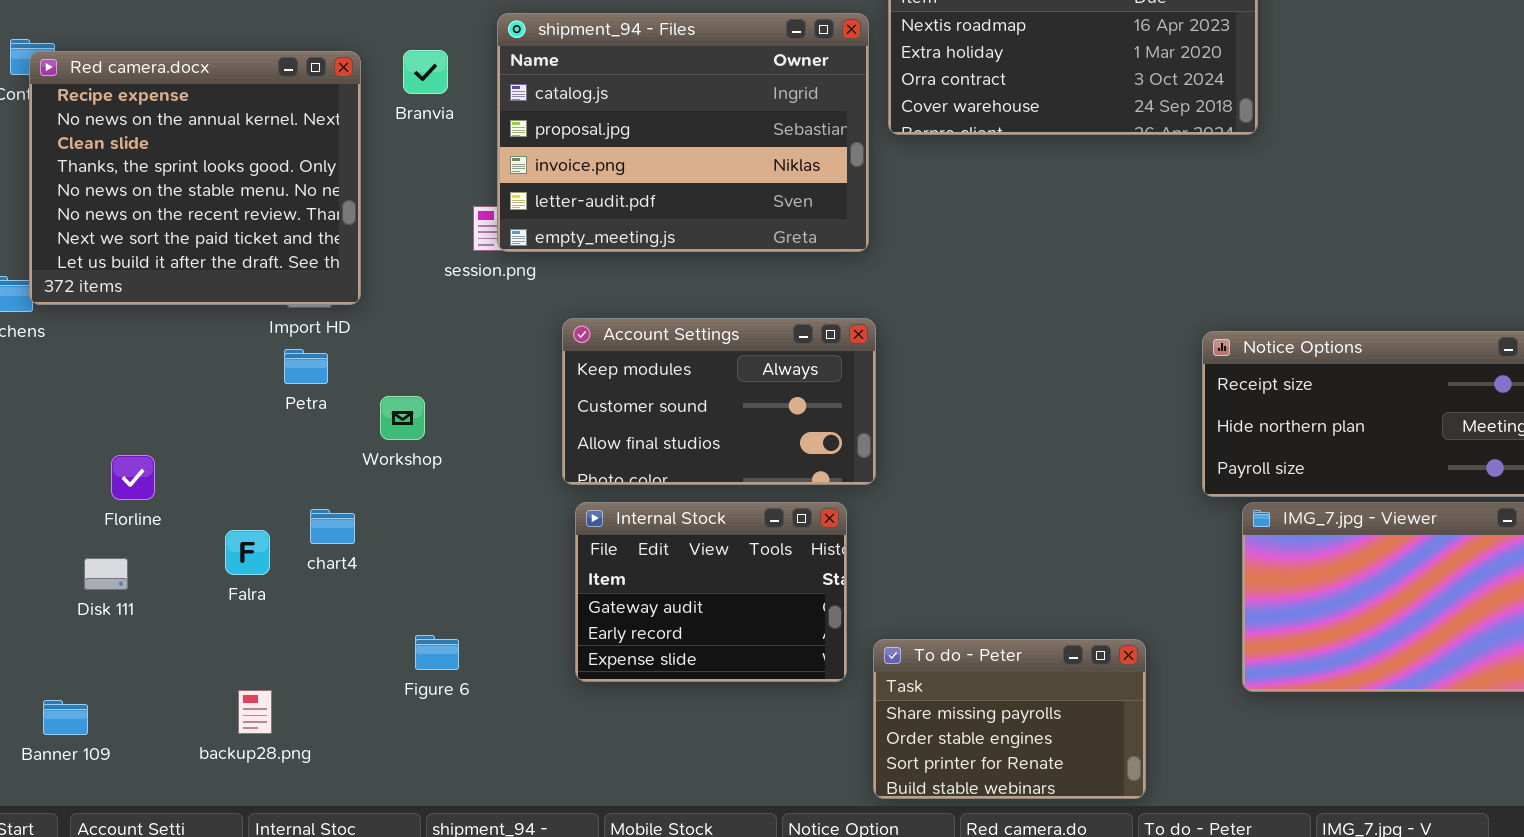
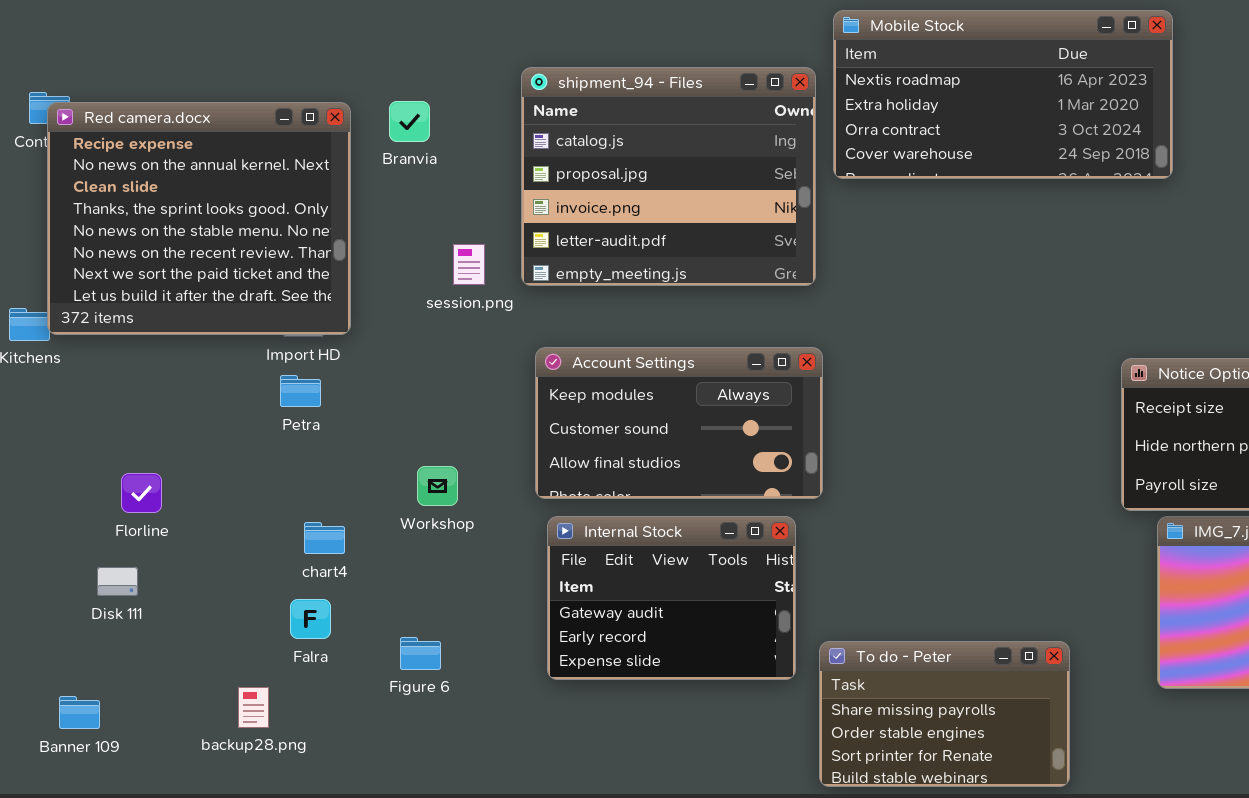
shipment_94 - Files: [497,13,869,252] -> [521,67,816,286], resized
Workshop: [380,396,425,440] -> [417,466,458,506], moved
Falra: [225,530,270,575] -> [290,599,331,639], moved

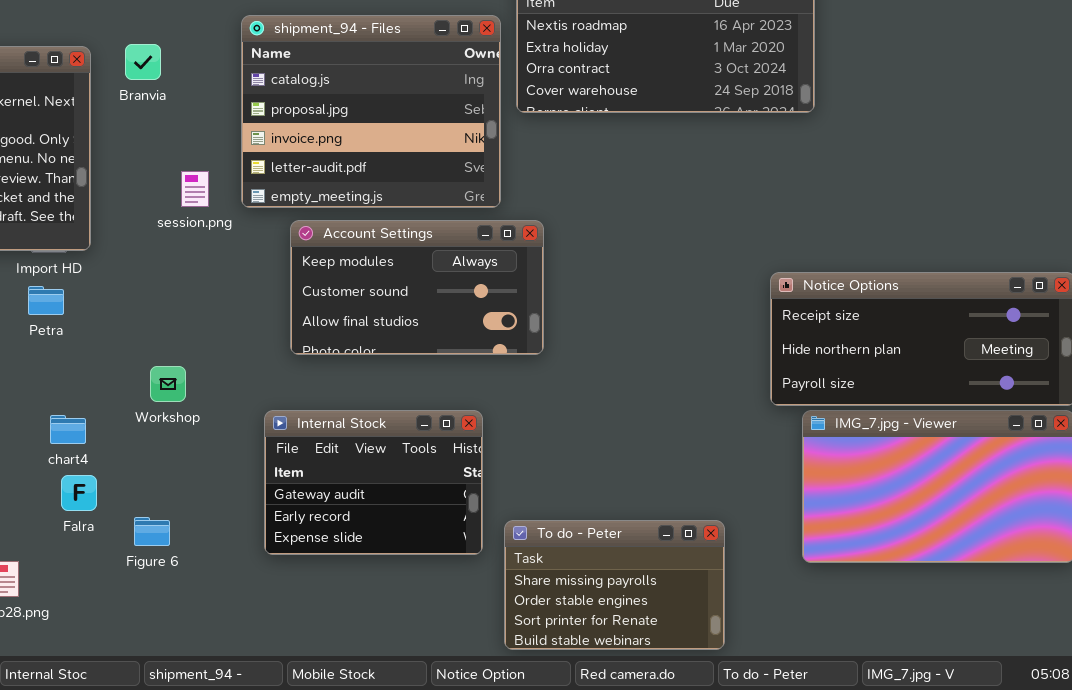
Account Settings: [535,347,823,499] -> [290,220,544,355], moved
Falra: [290,599,331,639] -> [61,475,97,511], moved

